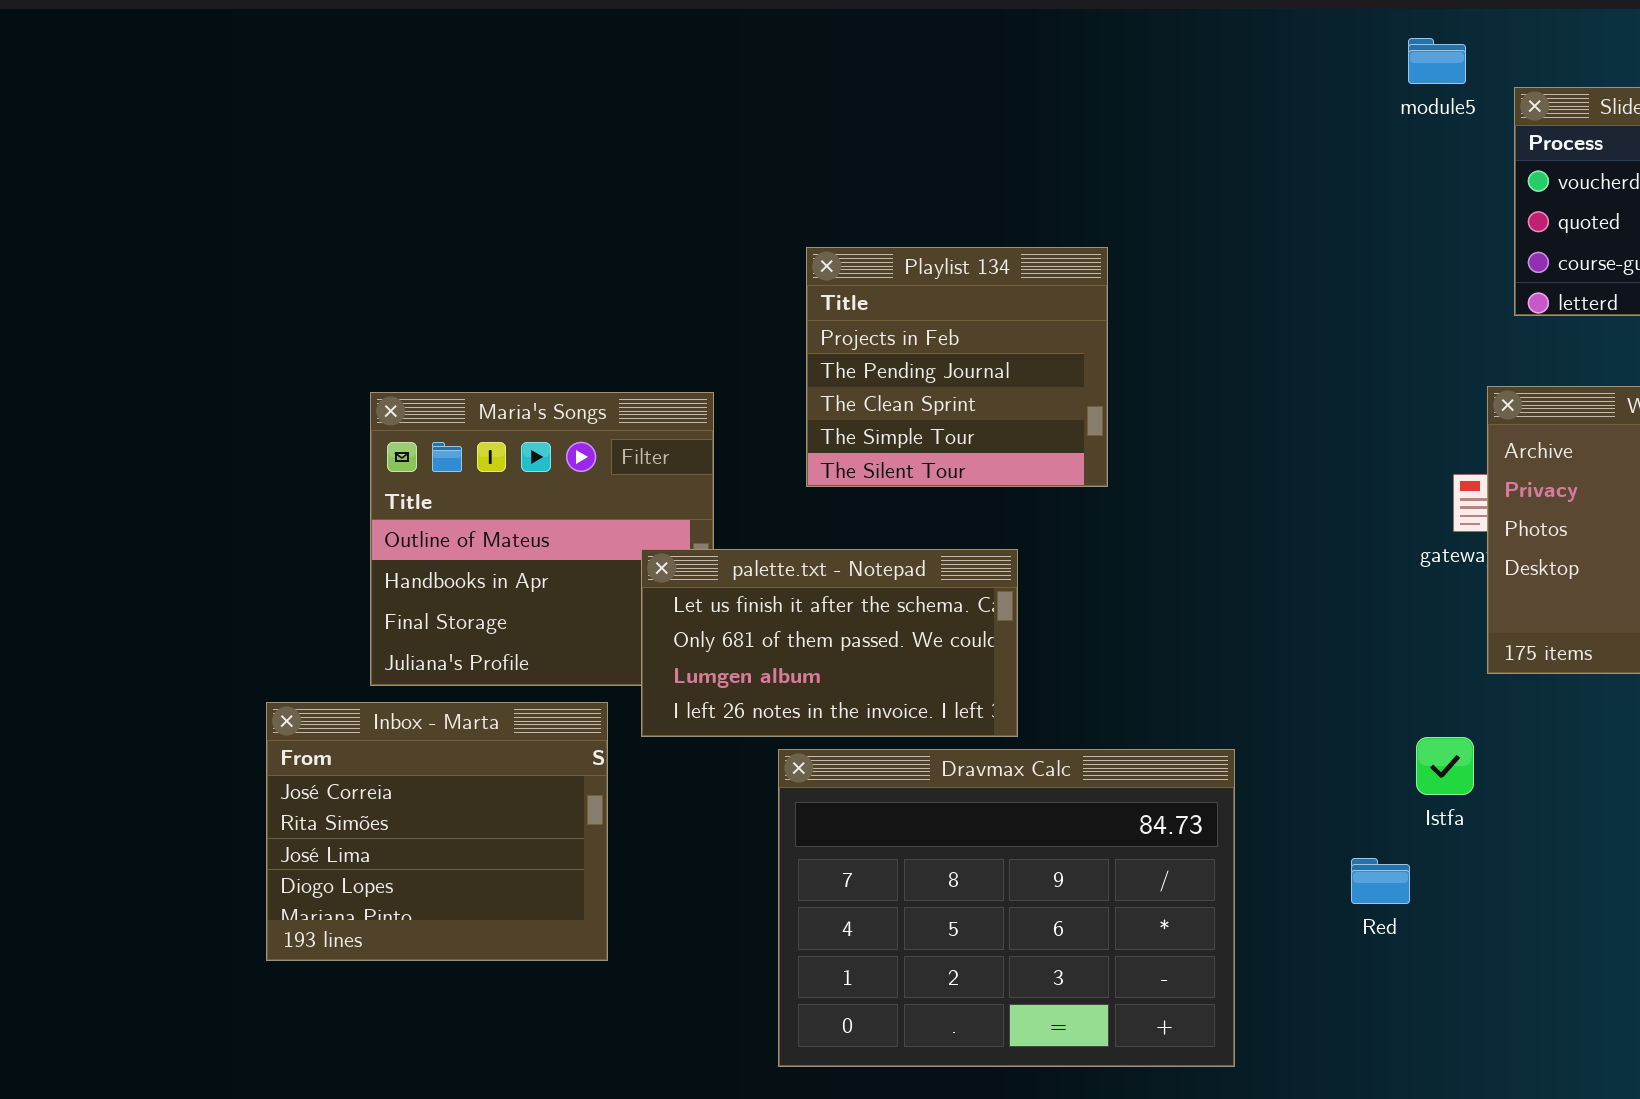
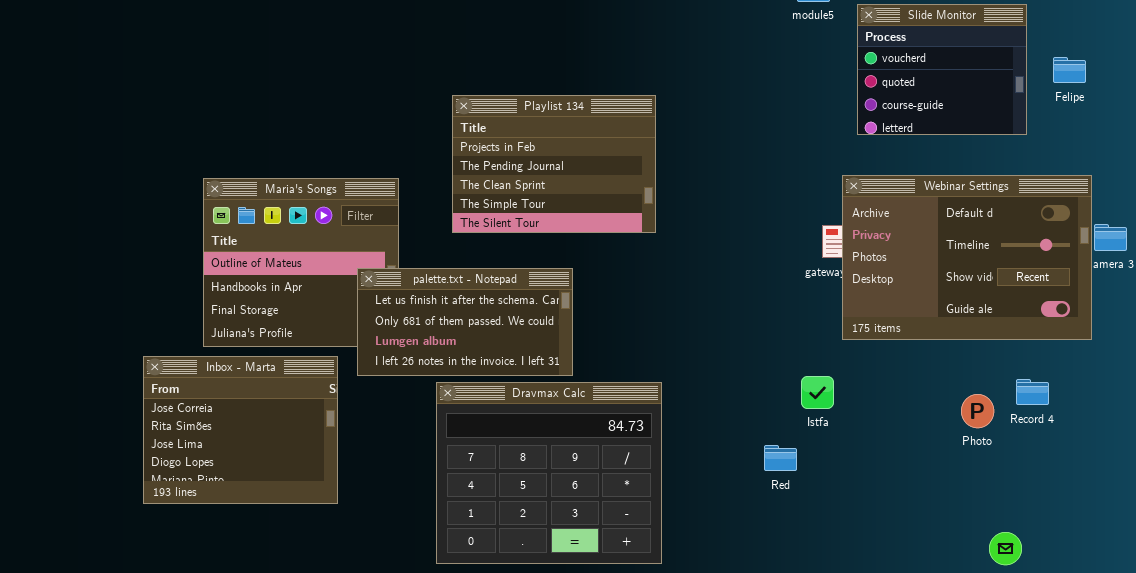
Playlist 134: [806,247,1108,487] -> [452,95,656,233], resized
Dravmax Calc: [778,749,1235,1067] -> [436,382,662,564], resized

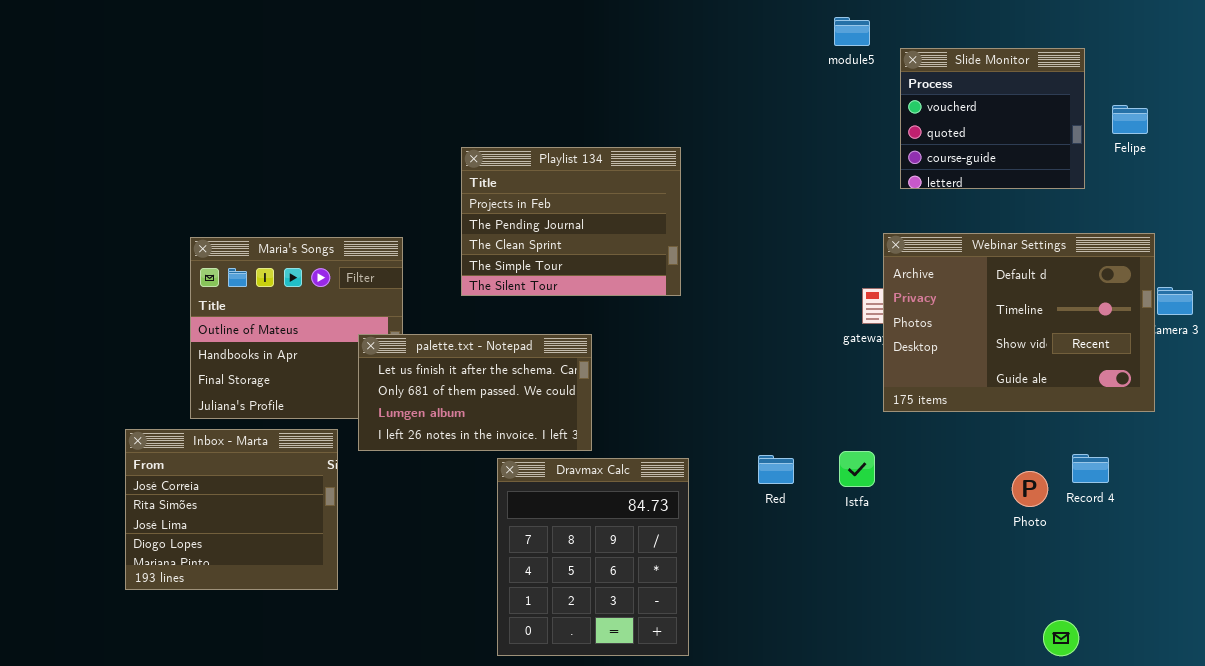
Dravmax Calc: [436,382,662,564] -> [497,458,689,656], resized
Red: [764,445,797,471] -> [758,455,794,484], moved

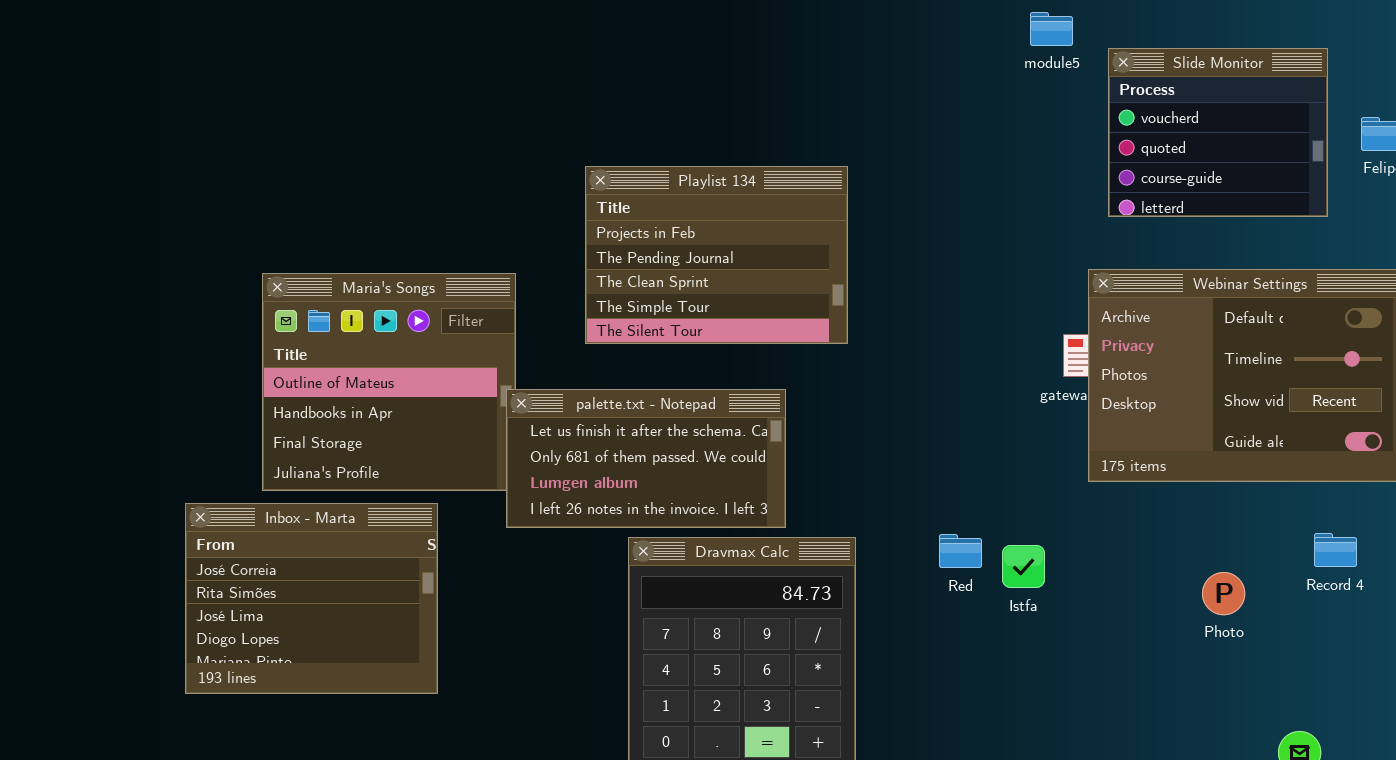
palette.txt - Notepad: [358,334,592,451] -> [506,389,786,528], moved
Istfa: [839,451,875,487] -> [1002,545,1045,588], moved
Photo: [1012,471,1048,507] -> [1202,572,1245,615], moved

